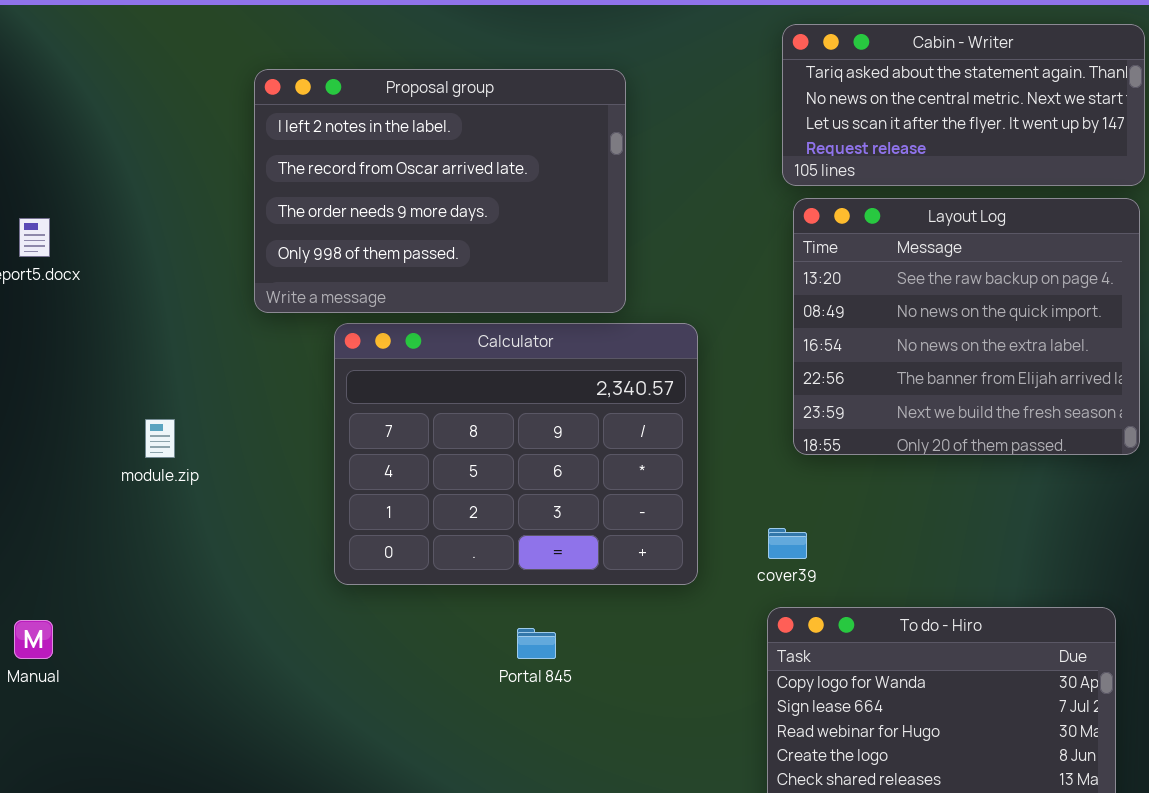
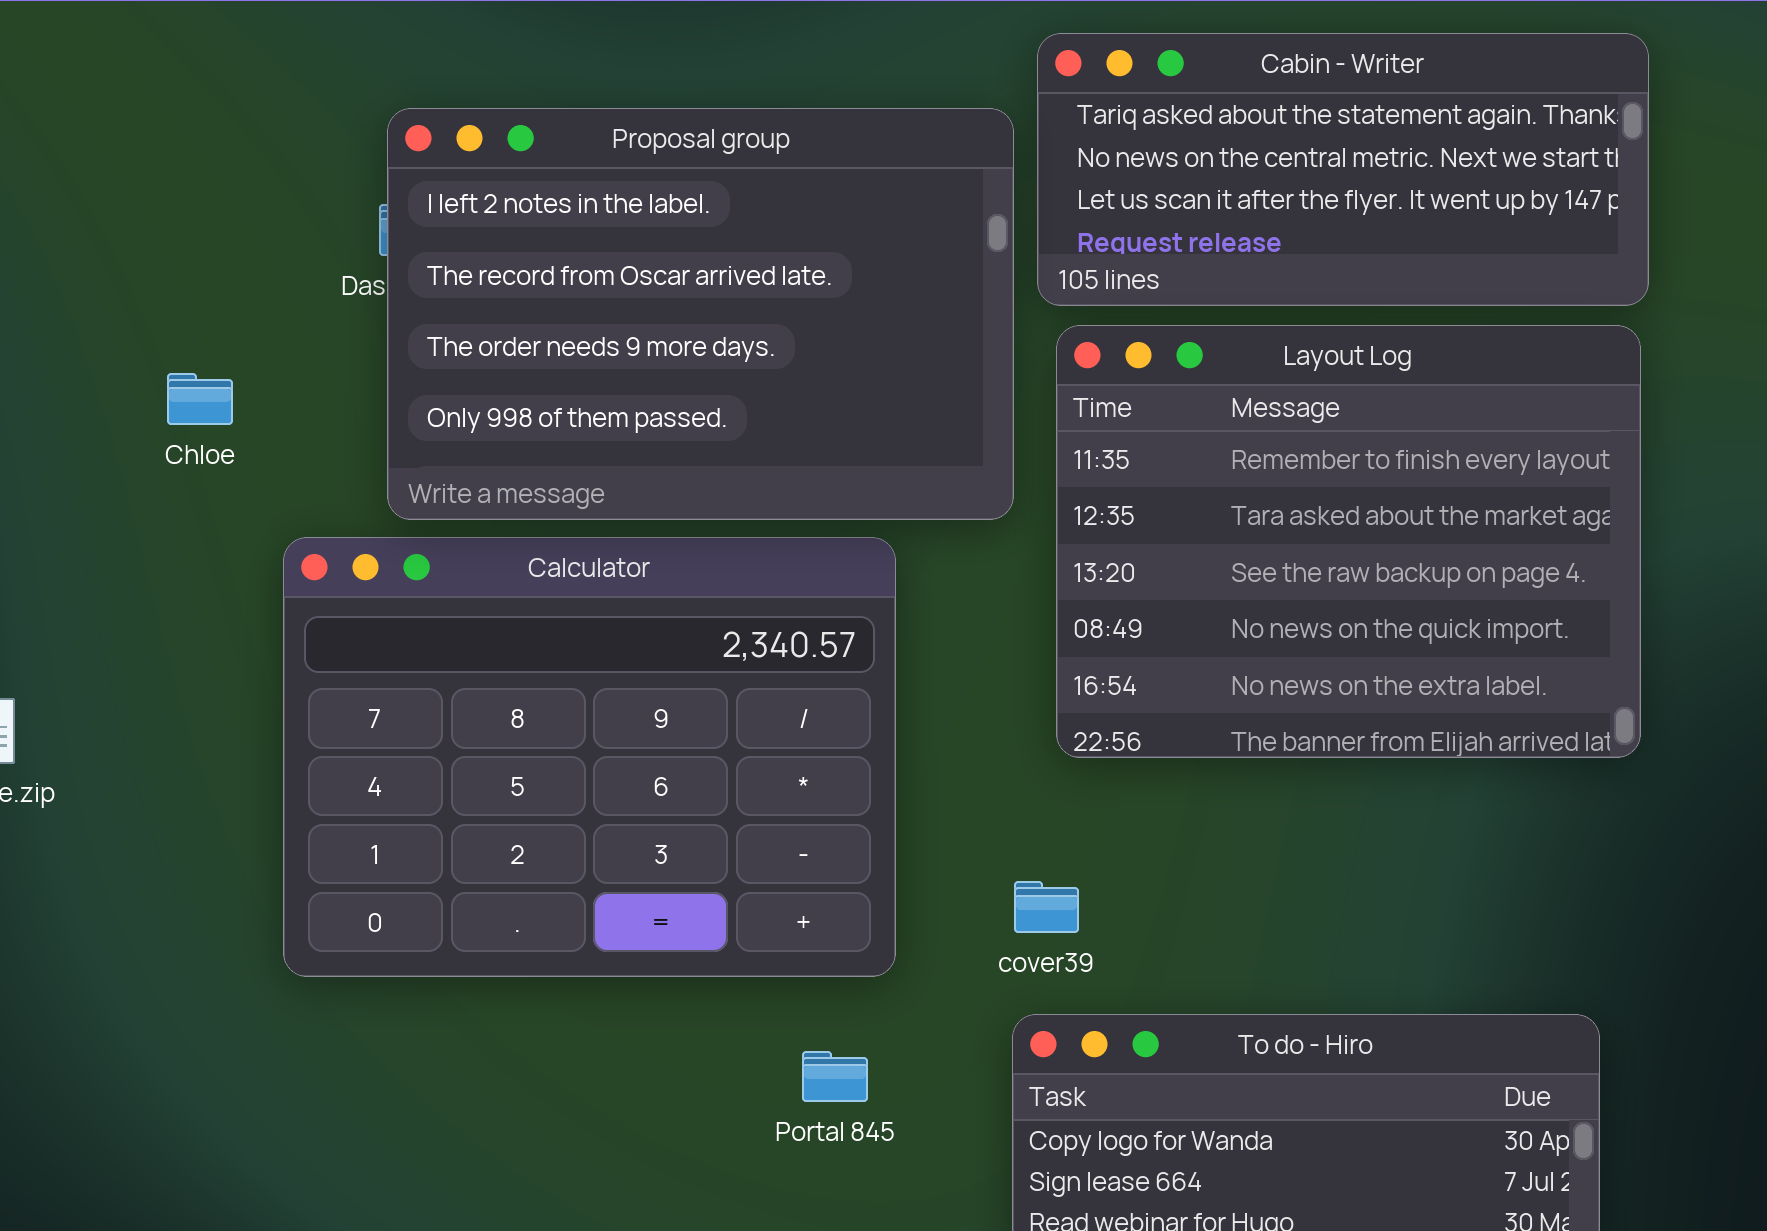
Proposal group: [254,69,626,313] -> [387,108,1014,520], moved
Layout Log: [793,198,1140,455] -> [1056,325,1641,758], scrolled up 2 rows
Portal 845: [517,628,556,659] -> [802,1051,868,1102], moved

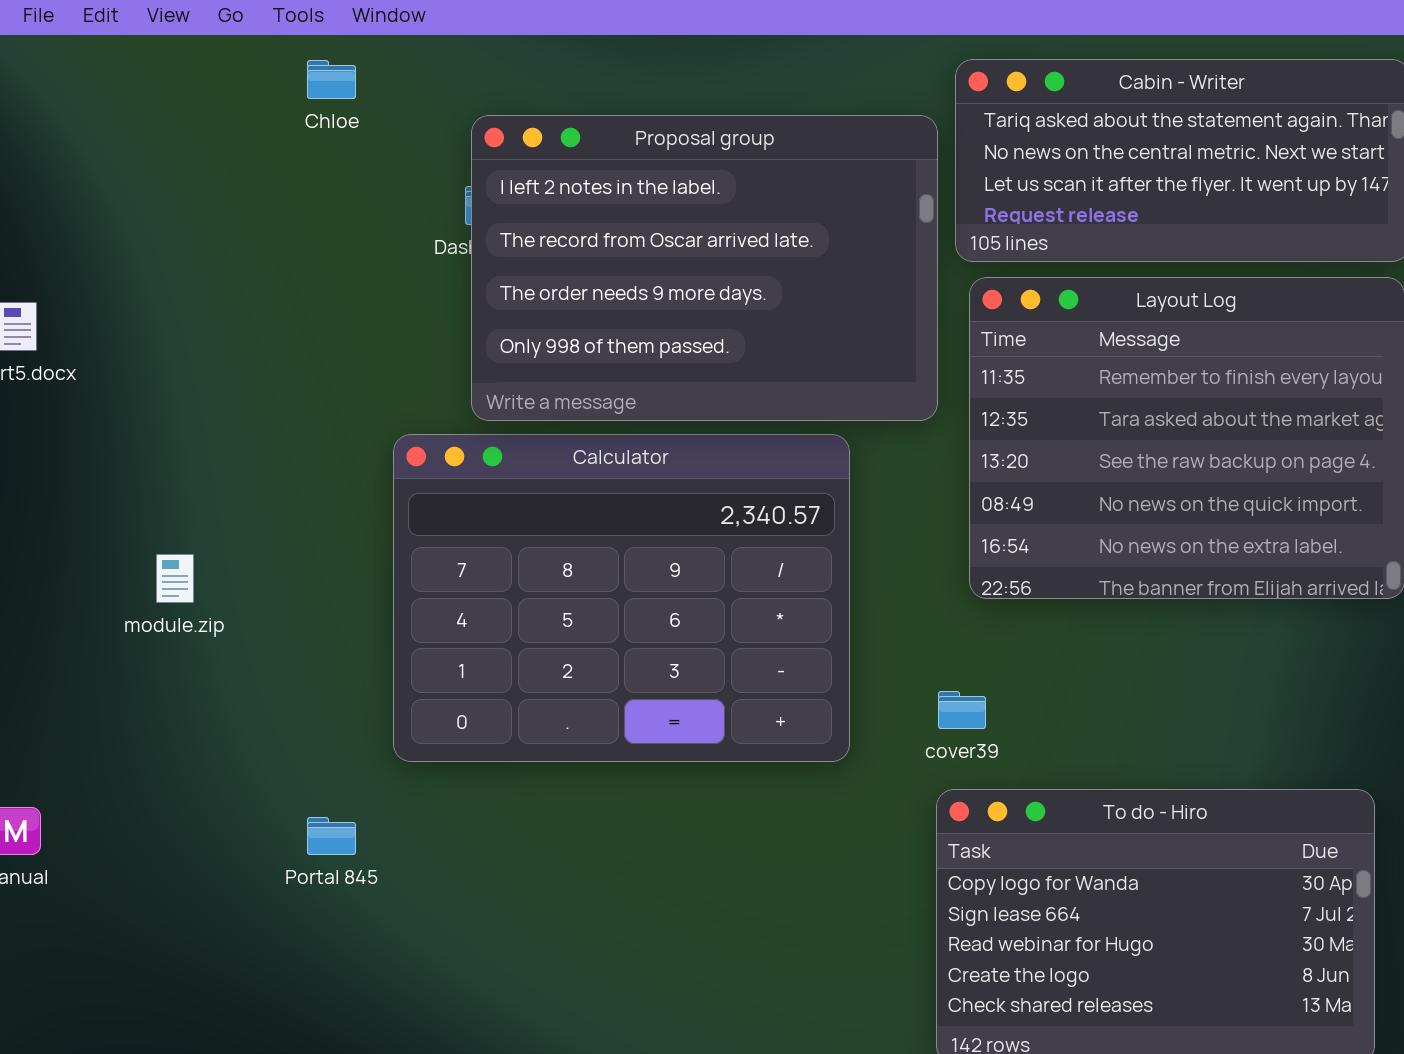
Chloe: [167,373,233,425] -> [307,60,356,99], moved
Portal 845: [802,1051,868,1102] -> [307,817,356,855], moved

